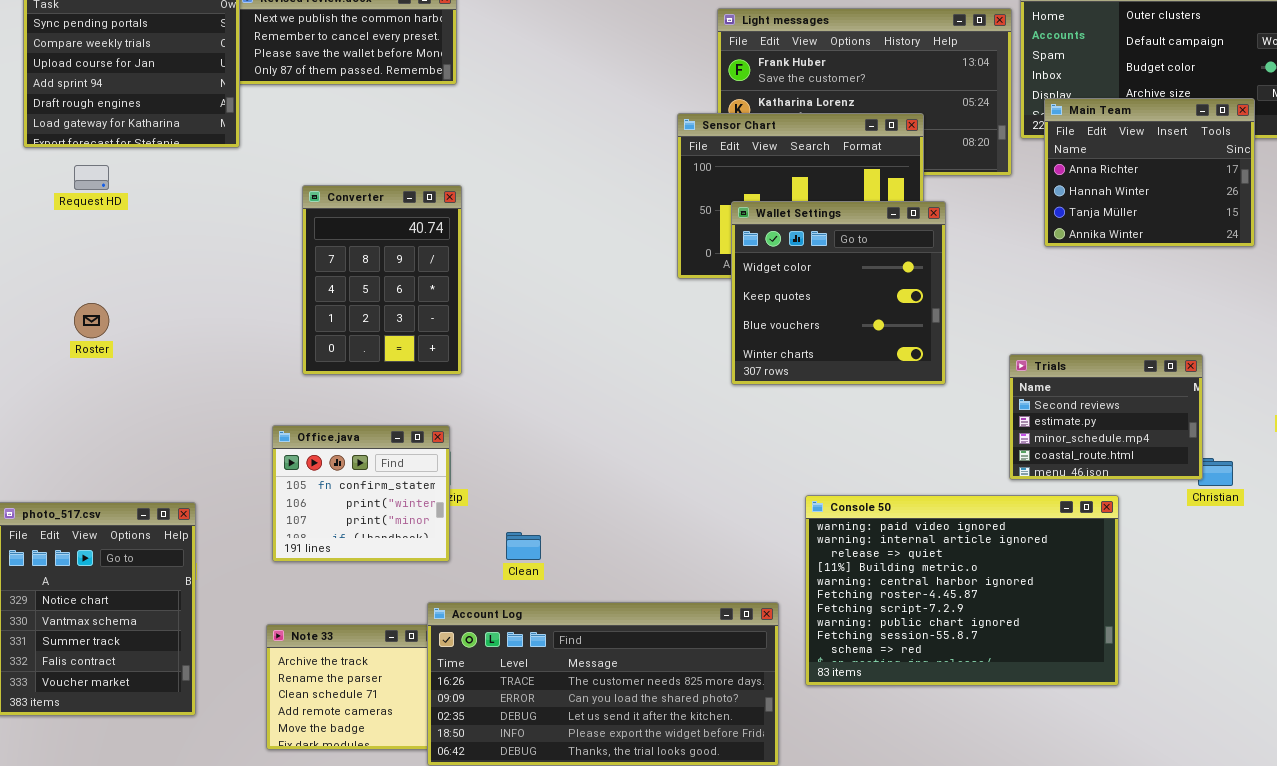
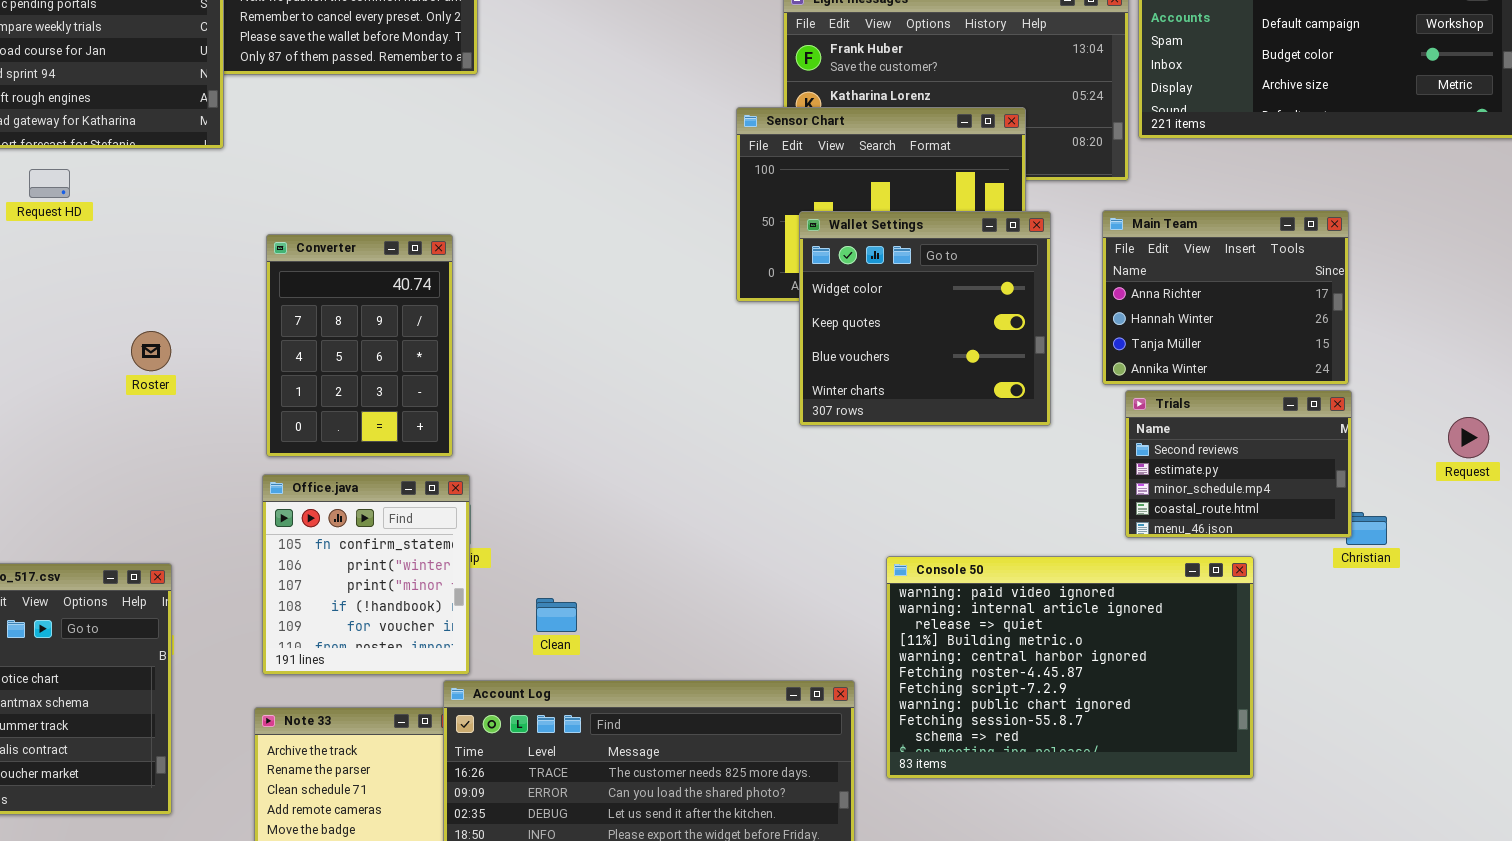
Main Team: [1044,98,1255,247] -> [1102,210,1349,385], moved
Converter: [302,185,462,375] -> [266,234,453,457], moved
Roster: [74,303,109,338] -> [131,331,171,371], moved
Office.java: [272,425,450,562] -> [262,474,470,675], resized

